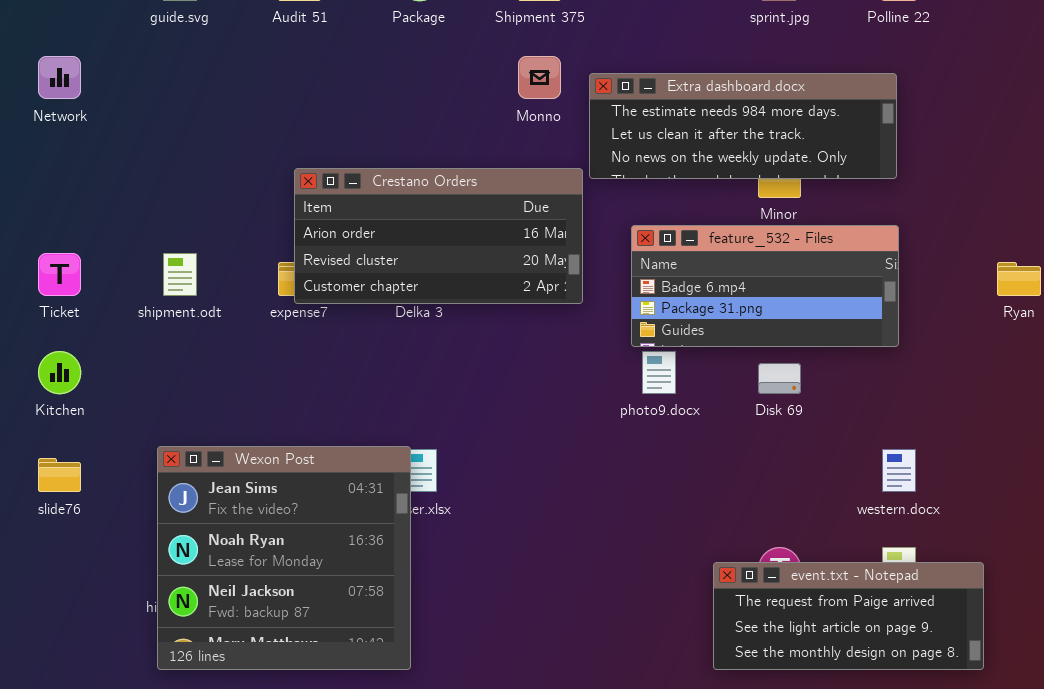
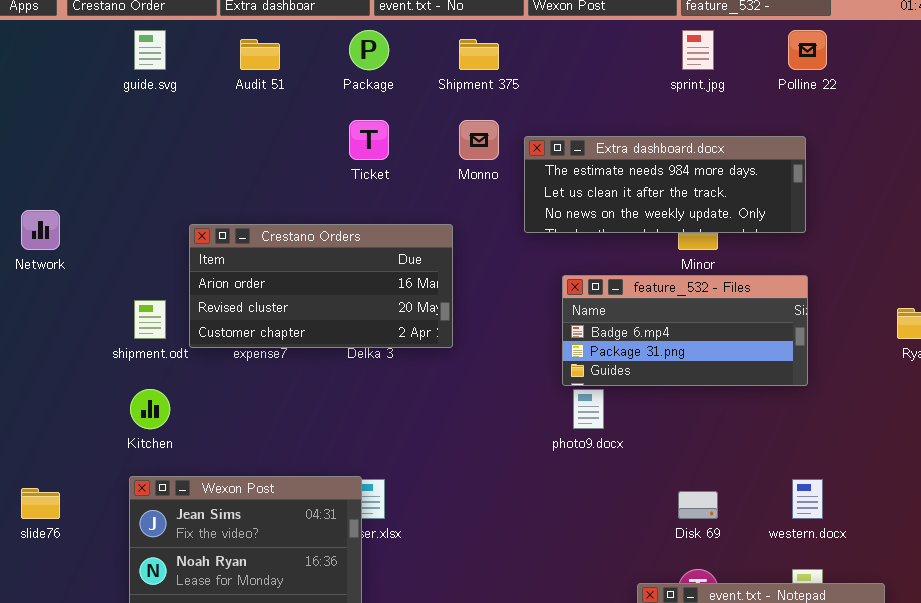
Network: [38,56,81,99] -> [21,210,60,250], moved
Crestano Orders: [294,168,583,304] -> [189,224,453,348], moved
Ticket: [38,253,81,296] -> [349,120,389,160], moved
Kitchen: [38,351,81,394] -> [130,389,170,429], moved
Disk 69: [758,363,801,394] -> [678,491,718,519], moved

